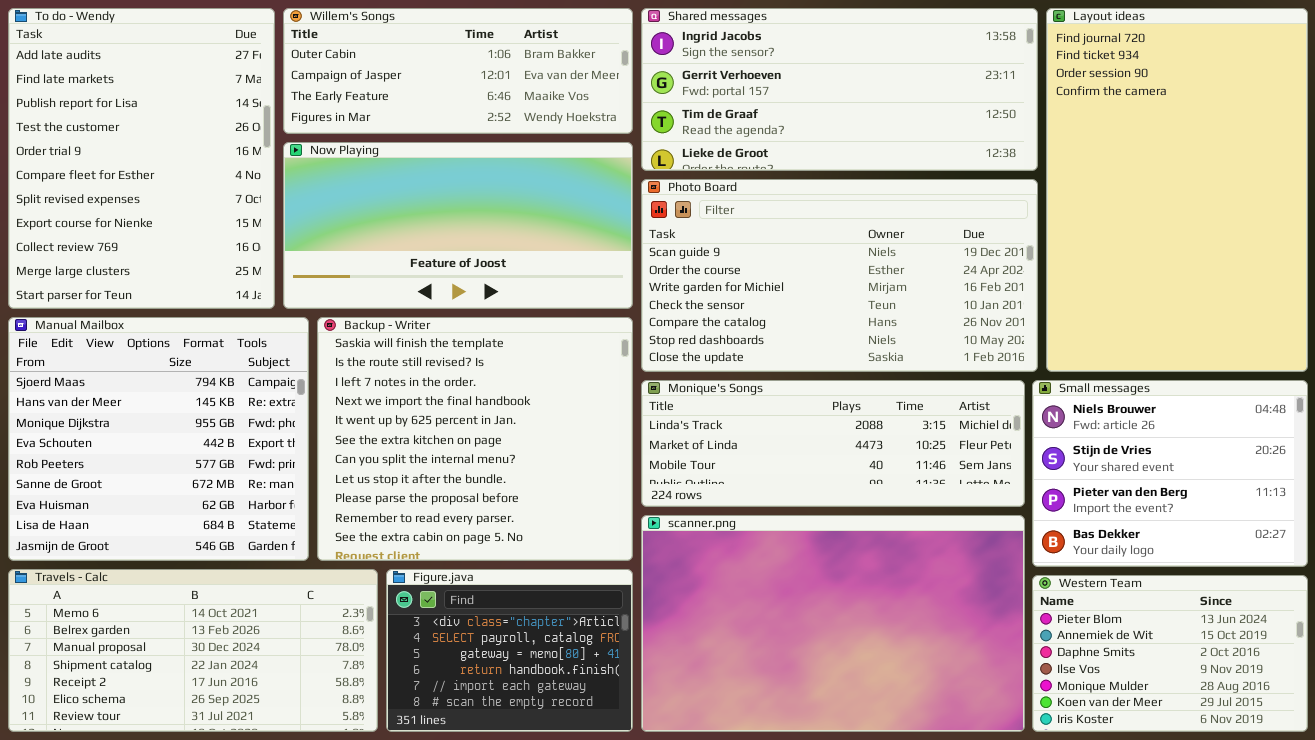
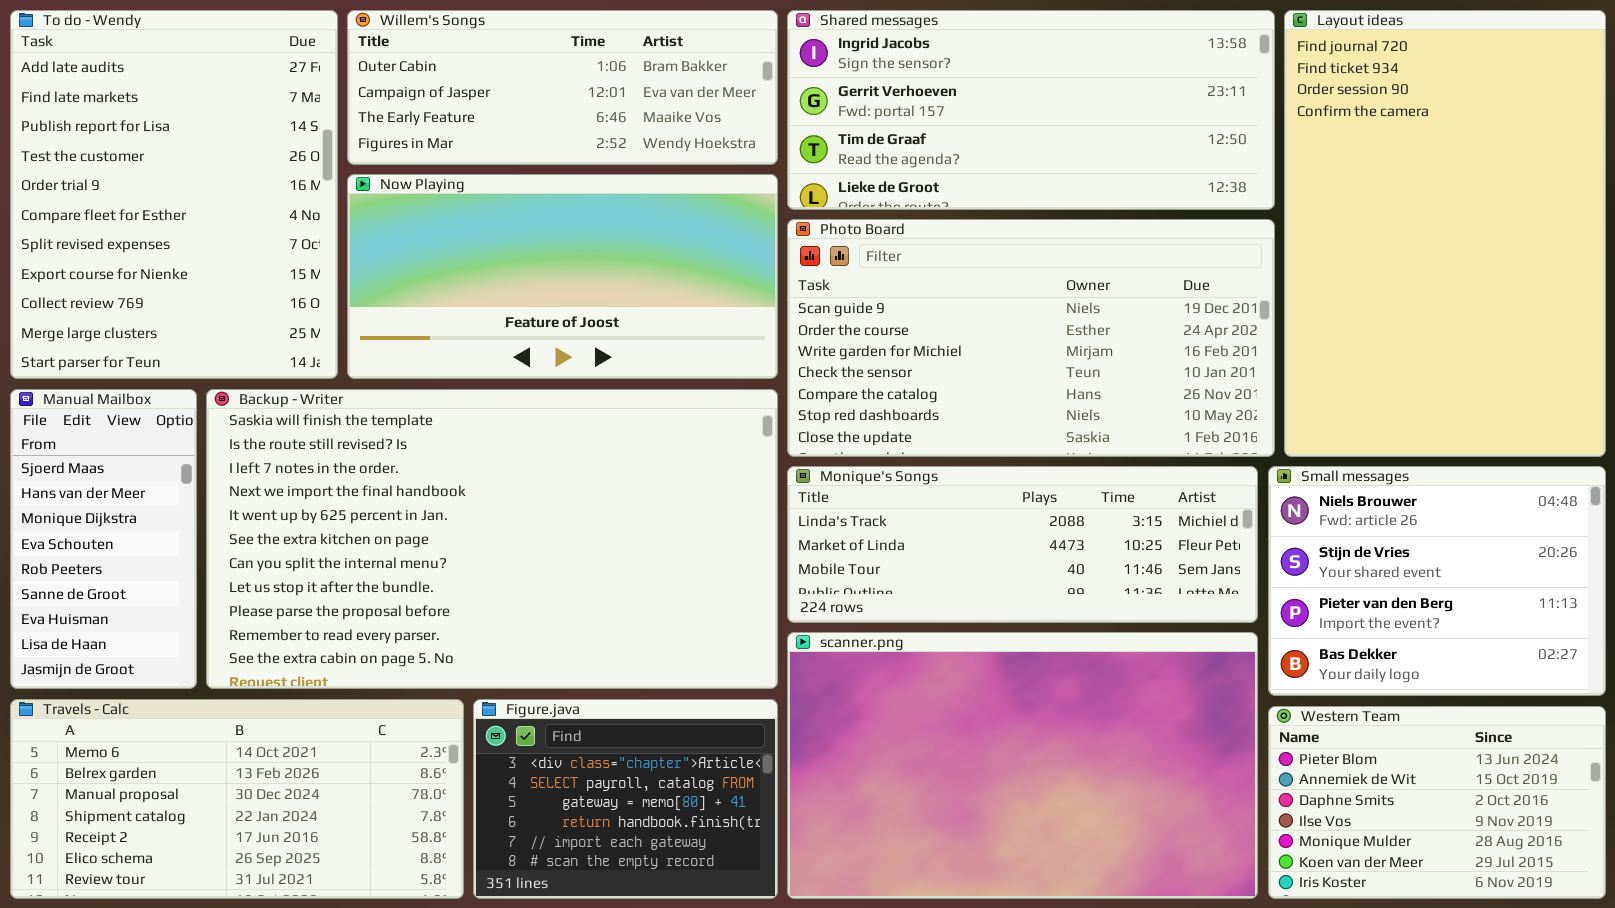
Manual Mailbox: [8,317,309,561] -> [10,389,197,689], resized
Backup - Writer: [317,317,633,561] -> [206,389,778,689], resized

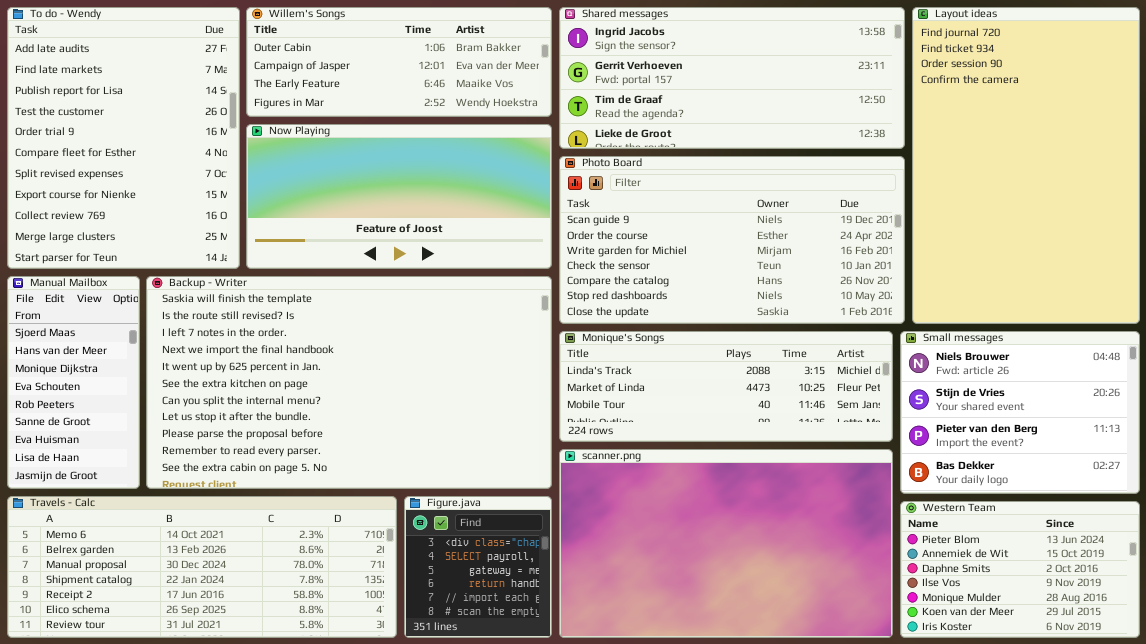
Travels - Calc: [10,699,464,899] -> [7,496,397,638], resized
Figure.java: [473,699,778,899] -> [404,496,552,638], resized

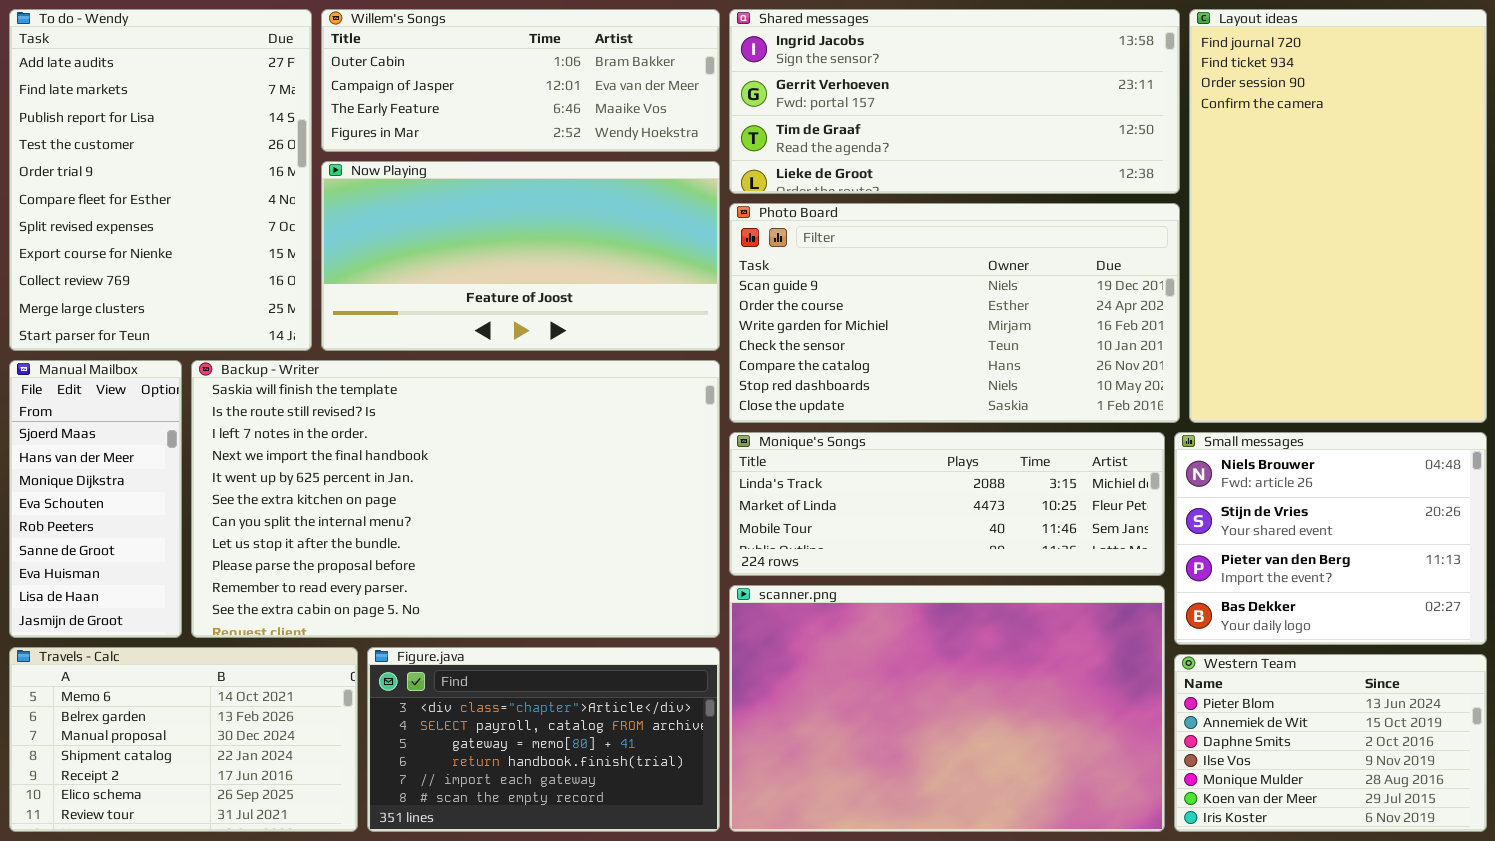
Travels - Calc: [7,496,397,638] -> [9,647,358,832], resized
Figure.java: [404,496,552,638] -> [367,647,720,832], resized

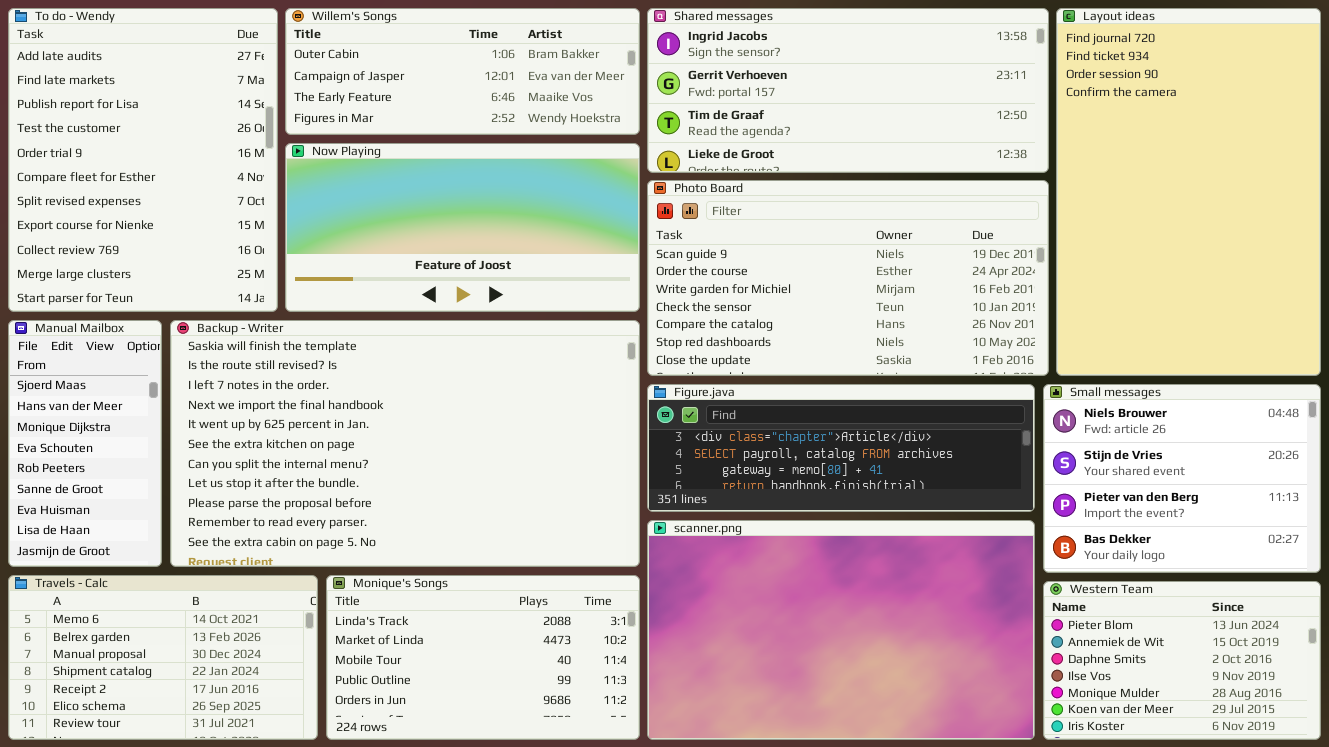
Monique's Songs: [729,432,1165,576] -> [326,575,640,740], moved, resized
Figure.java: [367,647,720,832] -> [647,384,1035,512], moved, resized

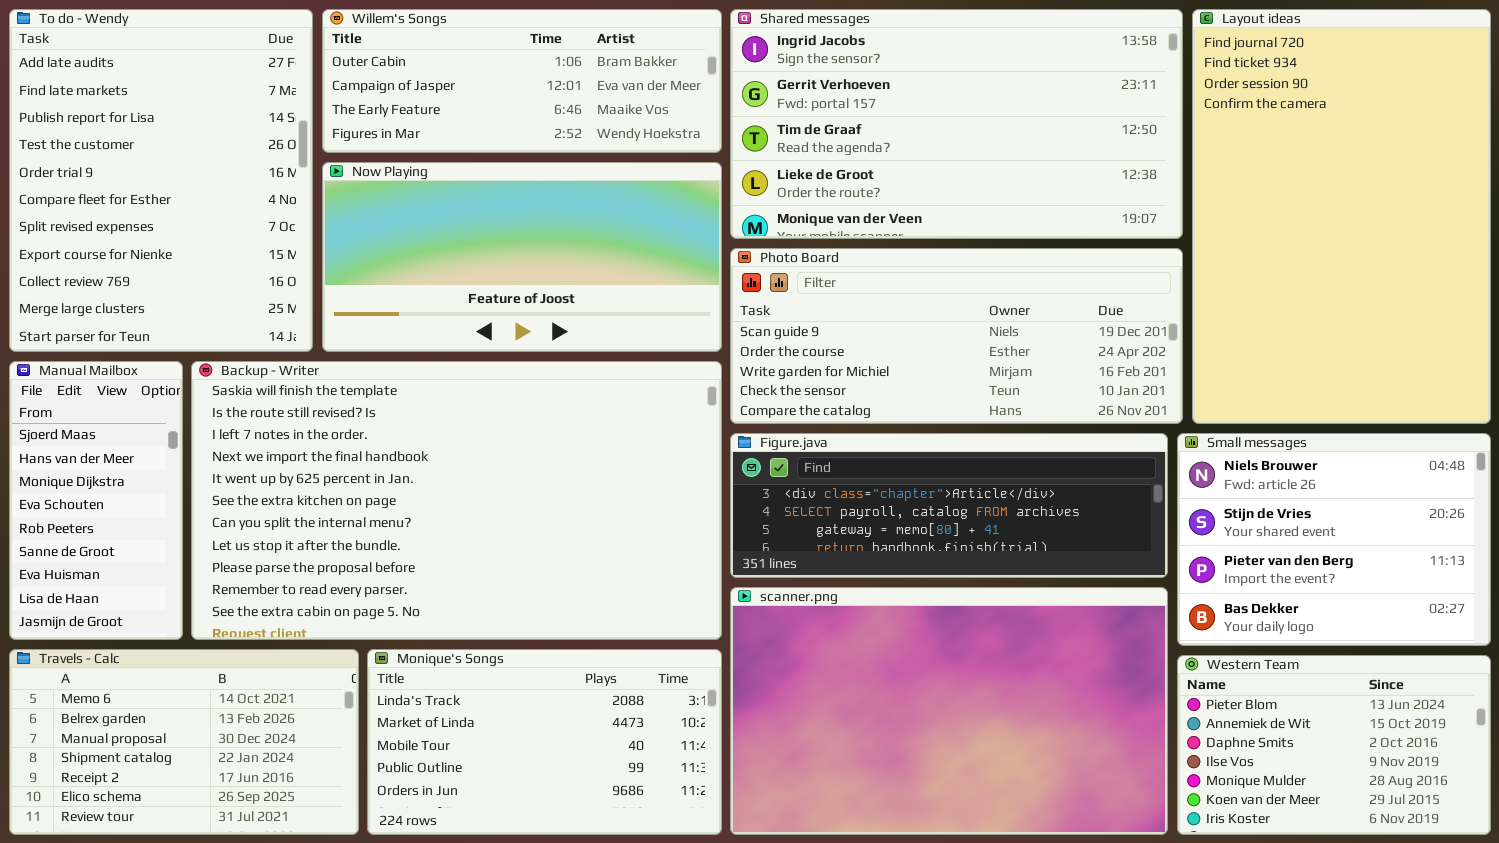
Shared messages: [647,8,1049,173] -> [730,9,1183,239], resized
Photo Board: [647,180,1049,376] -> [730,248,1183,424], resized

